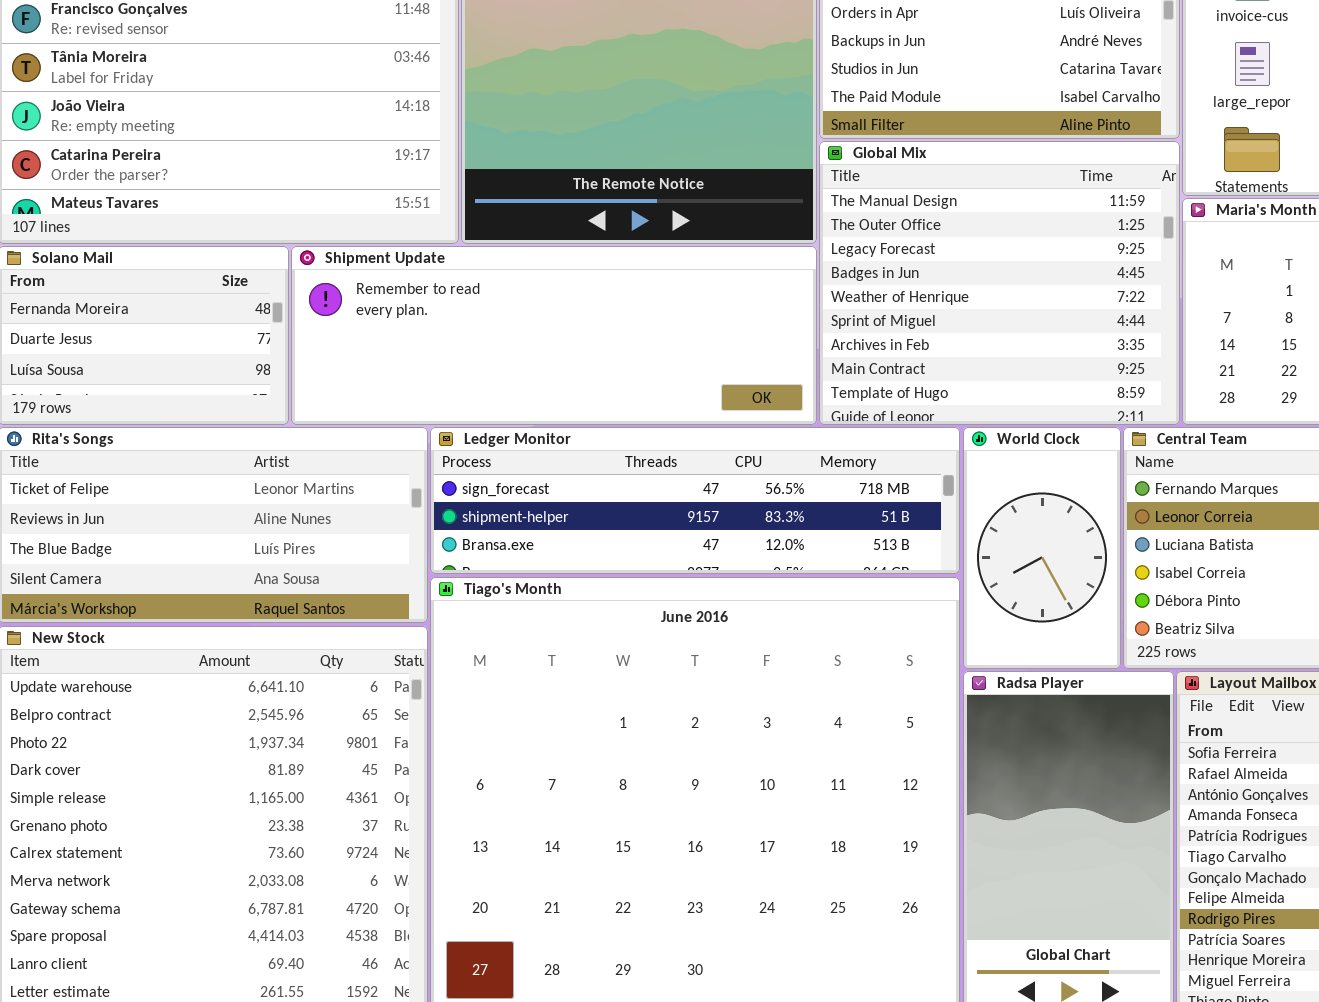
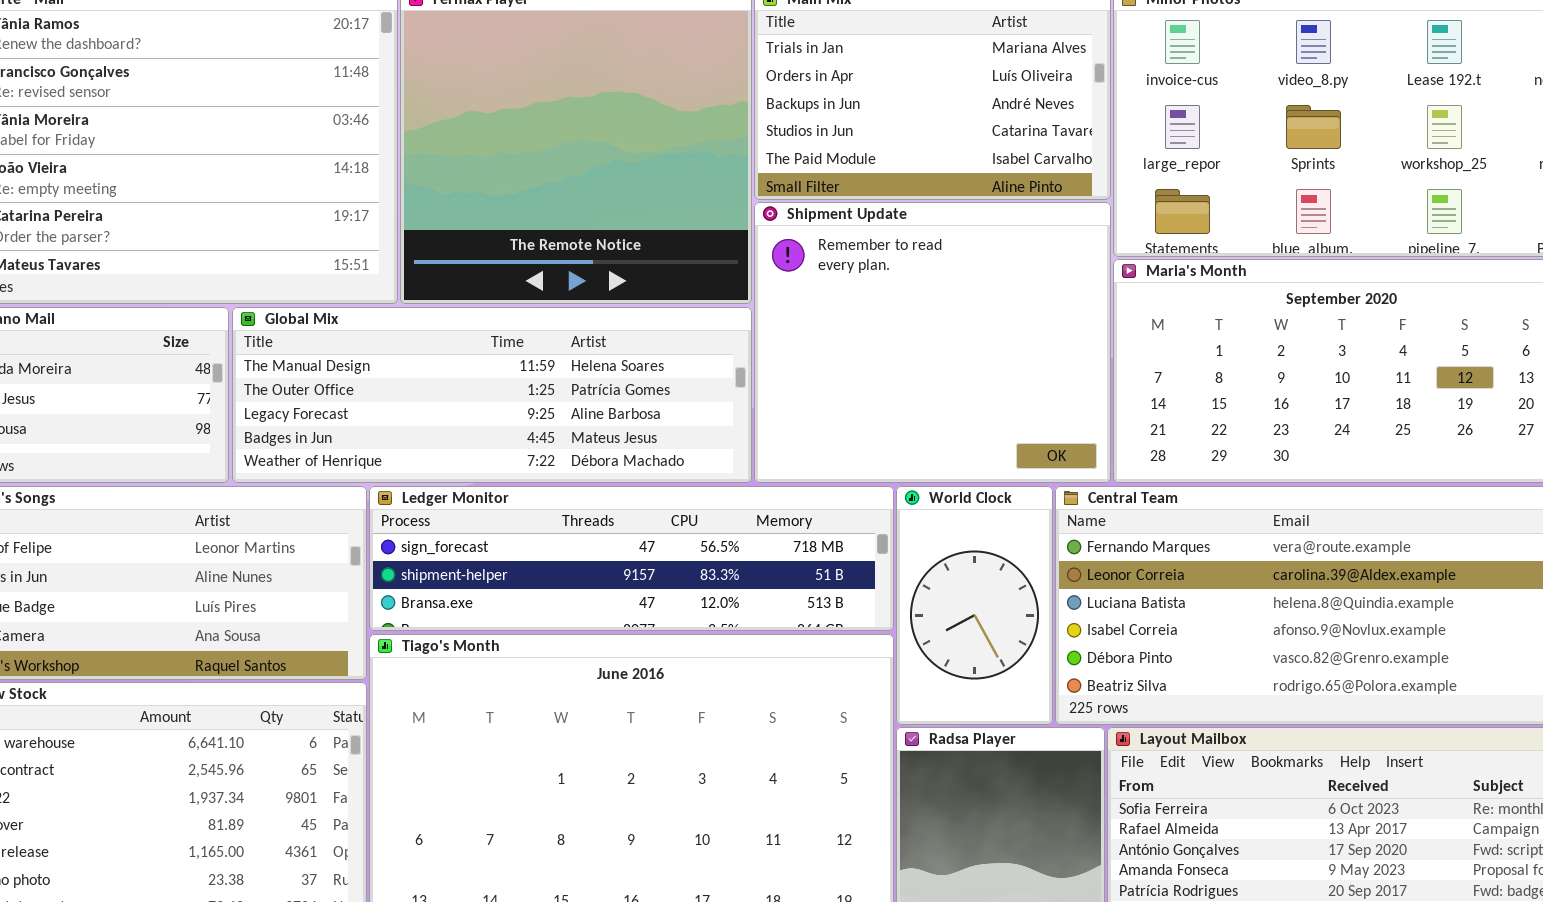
Global Mix: [819,141,1180,425] -> [232,307,752,483], moved, resized
Shipment Update: [291,246,817,425] -> [754,202,1111,483], moved, resized

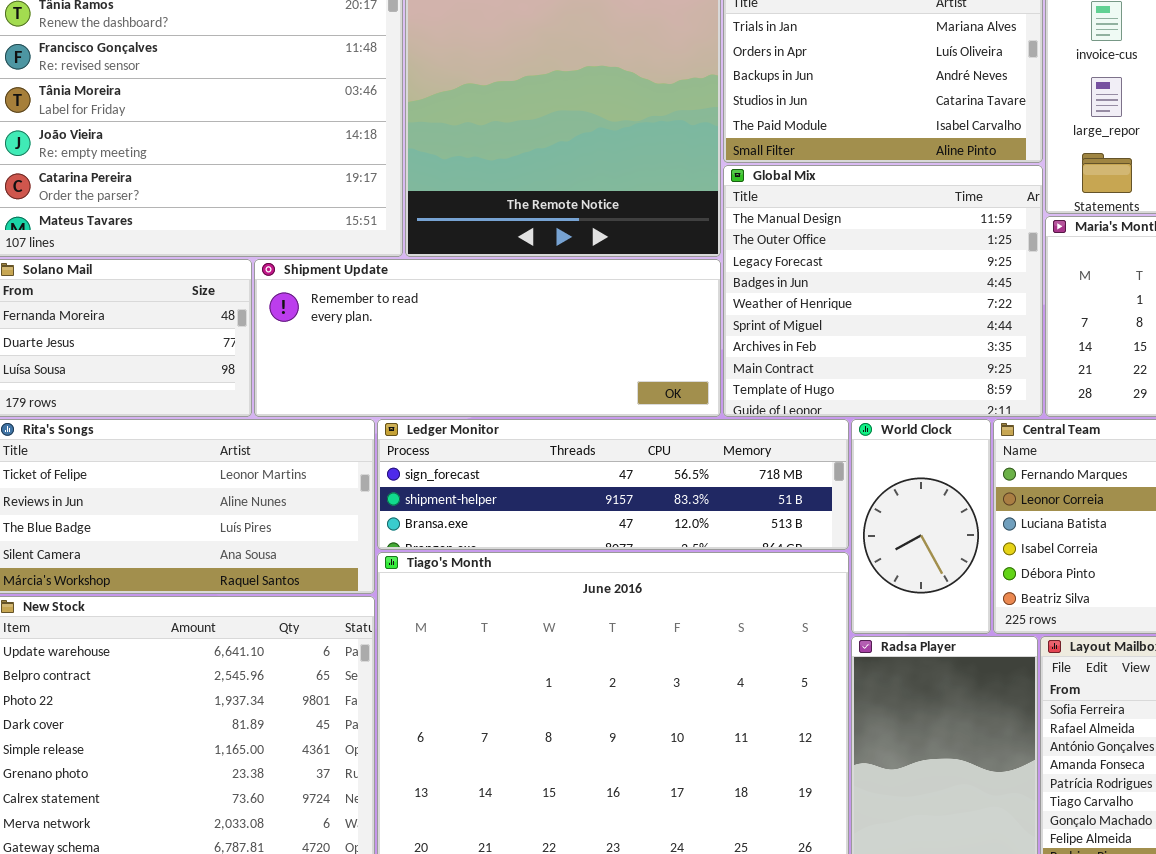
Shipment Update: [754,202,1111,483] -> [254,259,721,417], moved, resized
Global Mix: [232,307,752,483] -> [723,165,1043,417], moved, resized

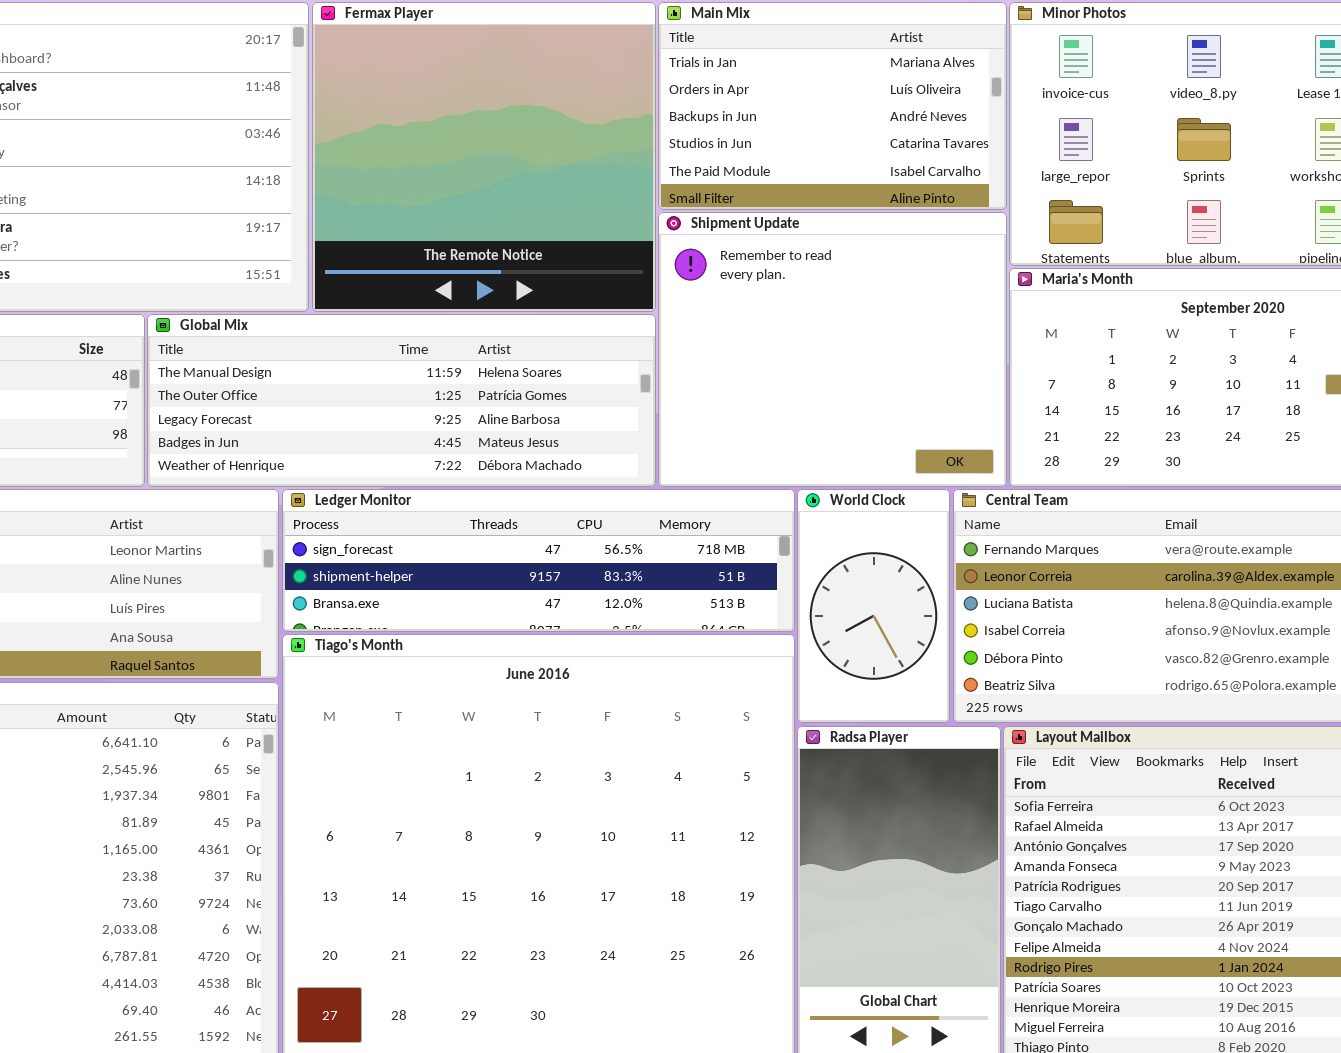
Global Mix: [723,165,1043,417] -> [147,314,656,487], moved, resized
Shipment Update: [254,259,721,417] -> [658,212,1007,487], moved, resized

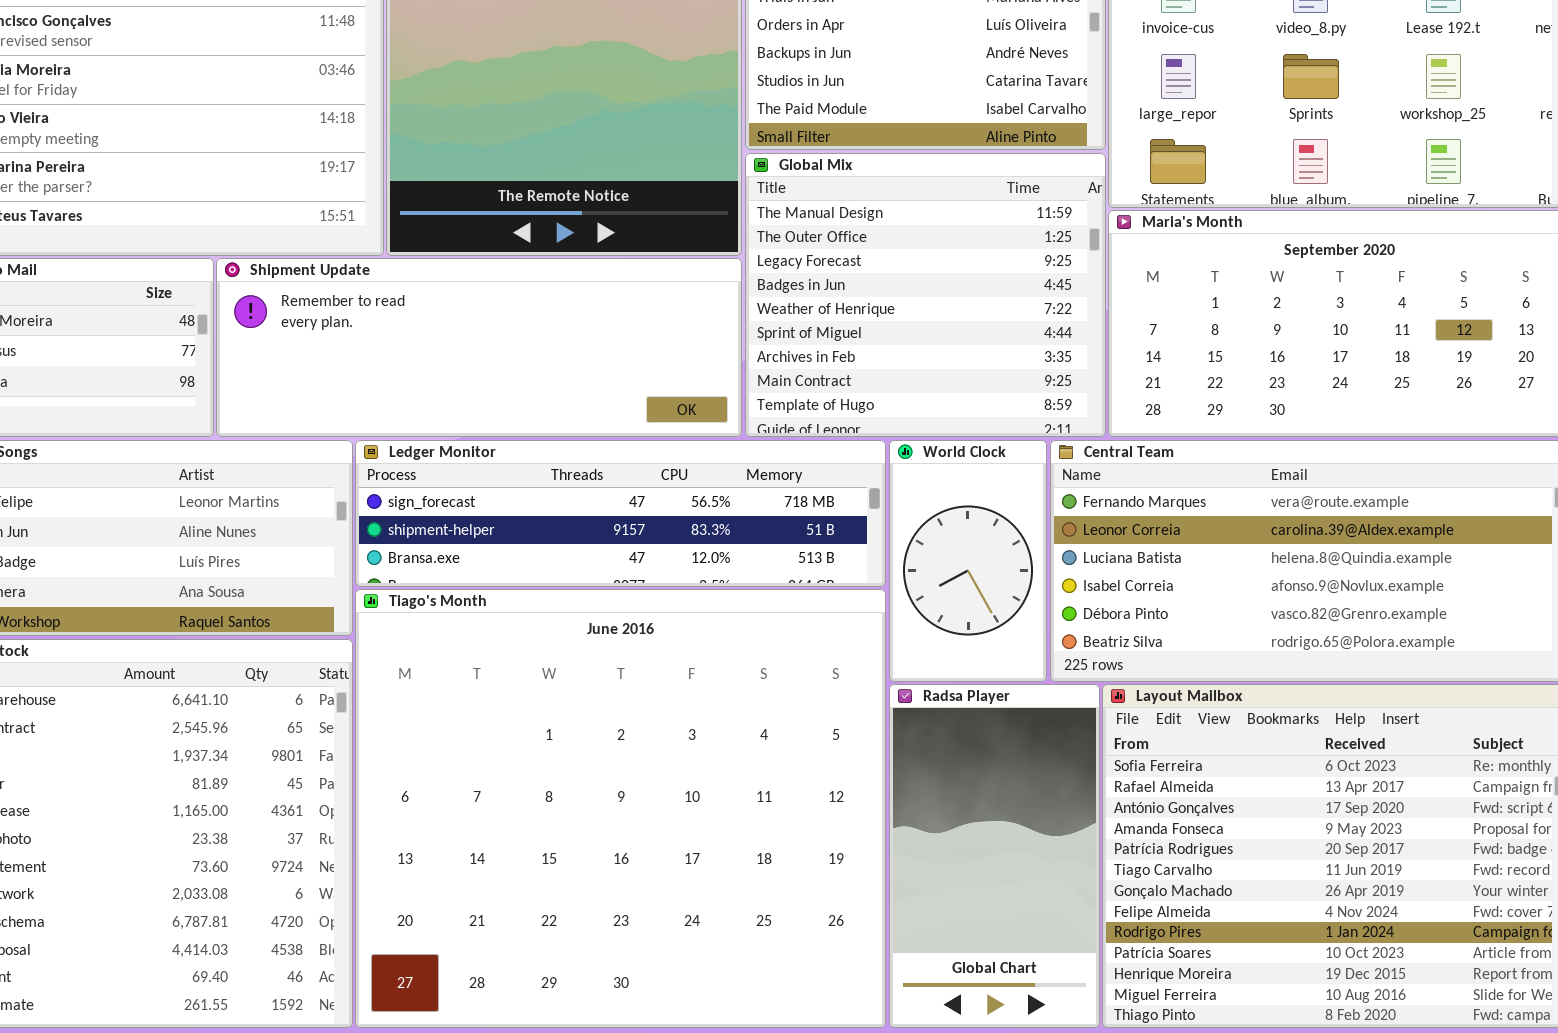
Shipment Update: [658,212,1007,487] -> [216,258,742,437], moved, resized
Global Mix: [147,314,656,487] -> [745,153,1106,437], moved, resized

